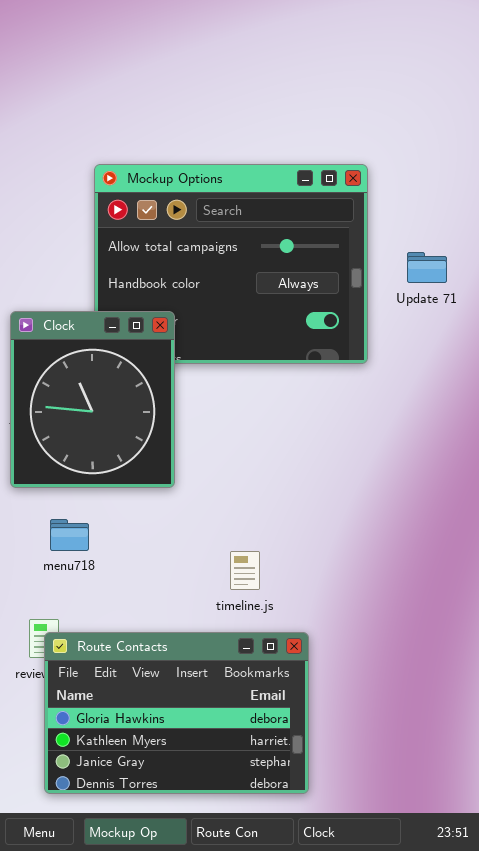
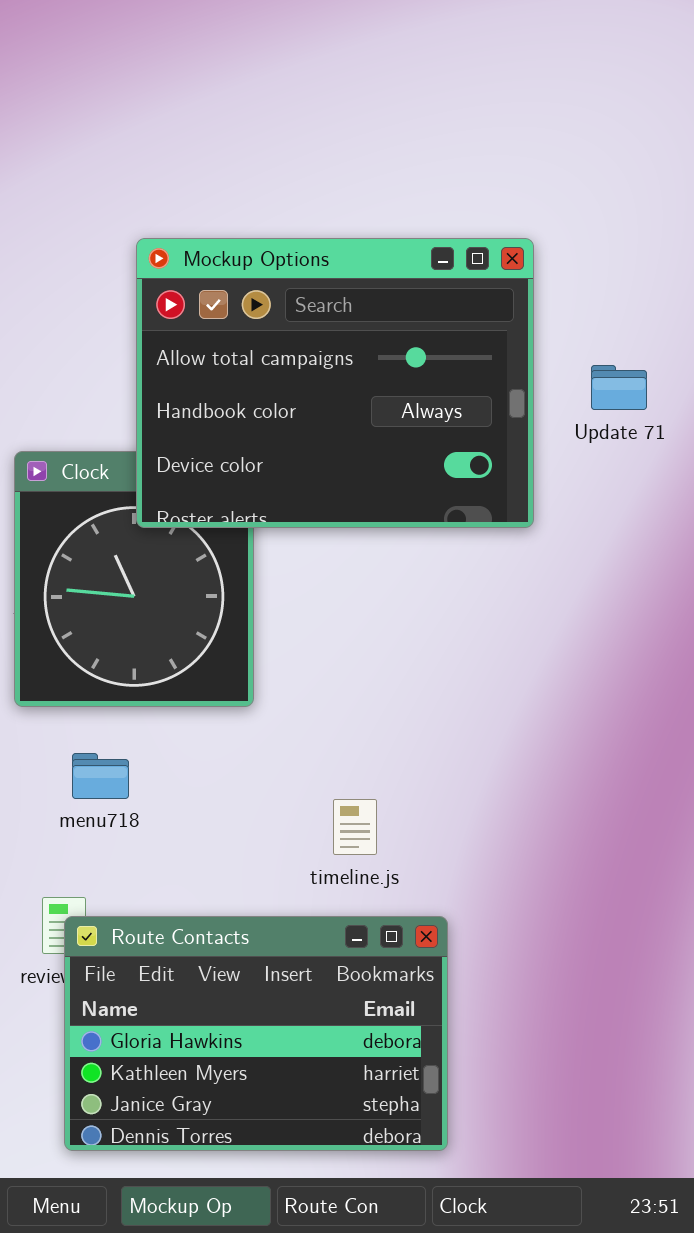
Mockup Options: [94,164,368,364] -> [136,238,534,528], raised

